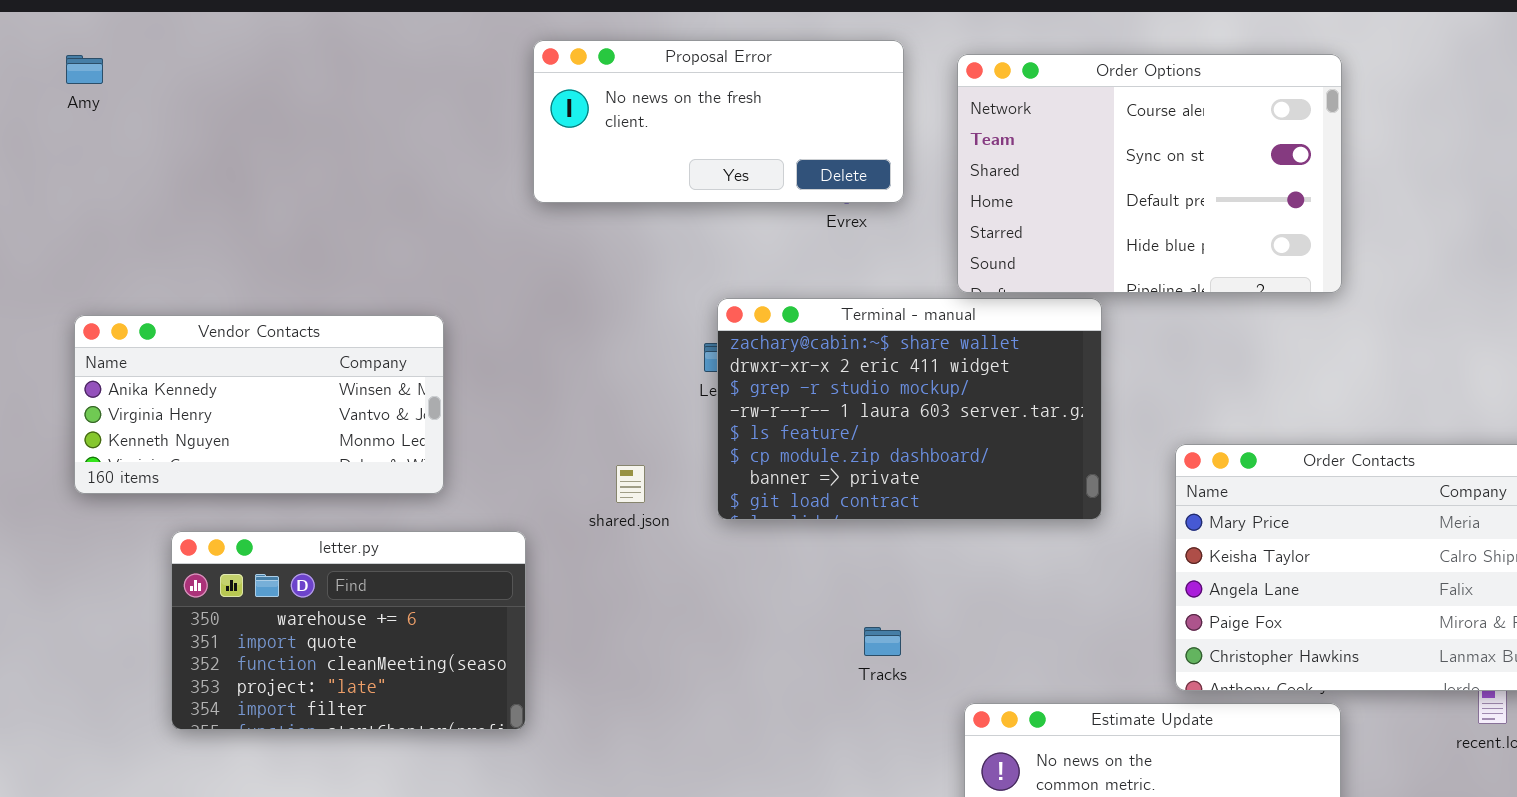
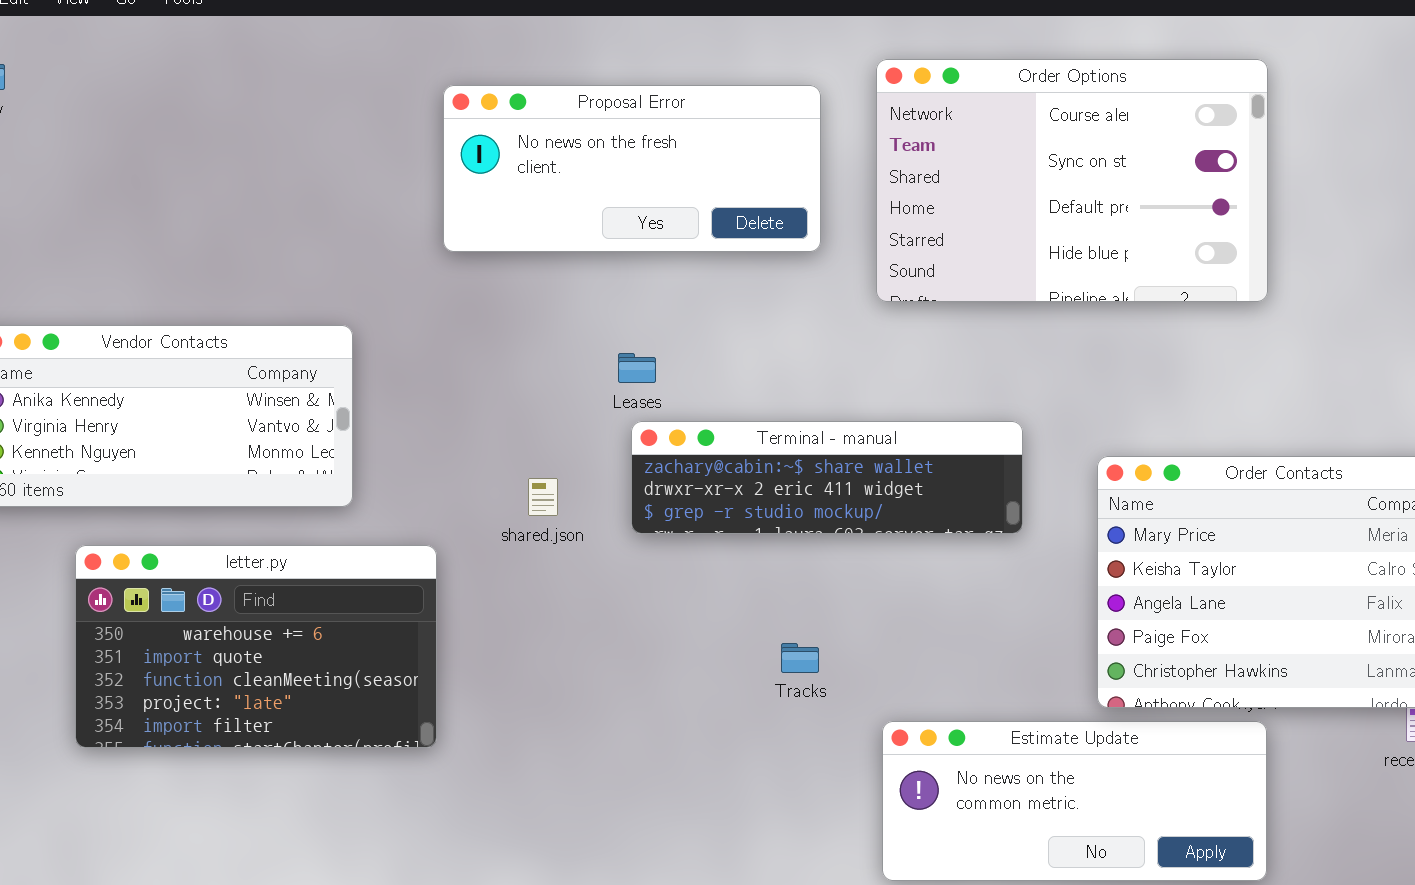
Proposal Error: [533,40,904,203] -> [443,85,821,252], moved
Terminal - manual: [717,298,1102,520] -> [631,421,1023,534], resized

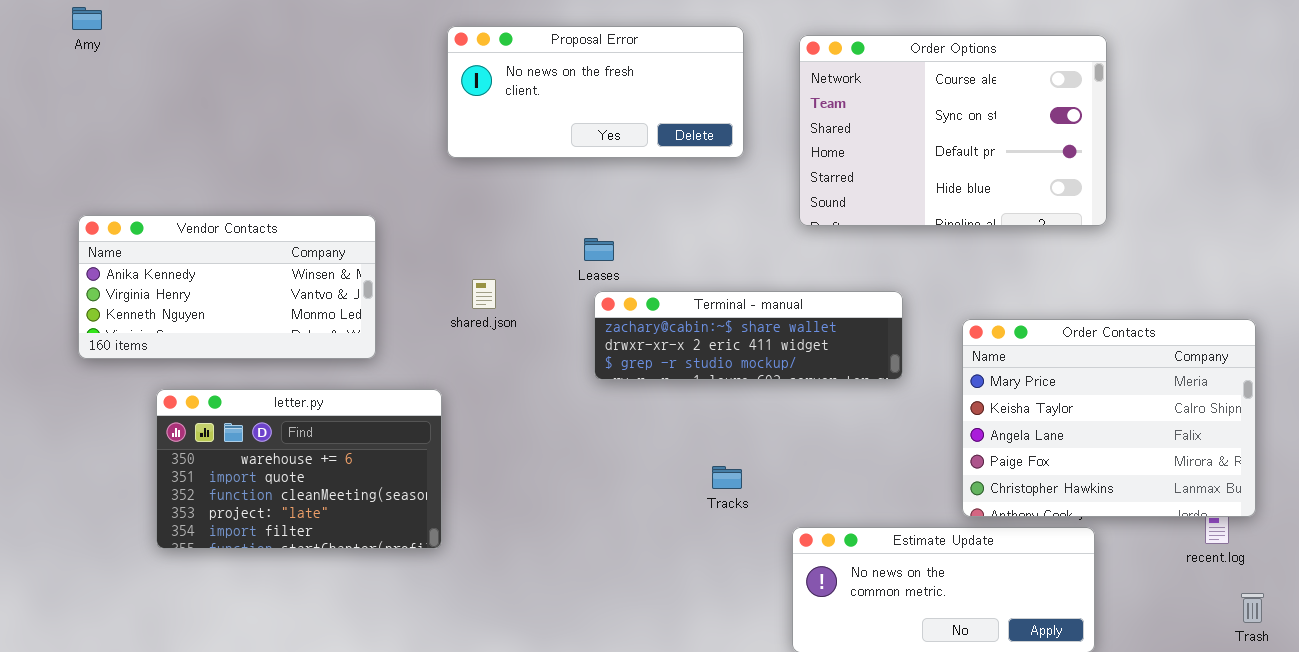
Order Options: [876,59,1268,302] -> [799,35,1107,226], moved
shared.json: [528,478,558,516] -> [472,279,496,309], moved

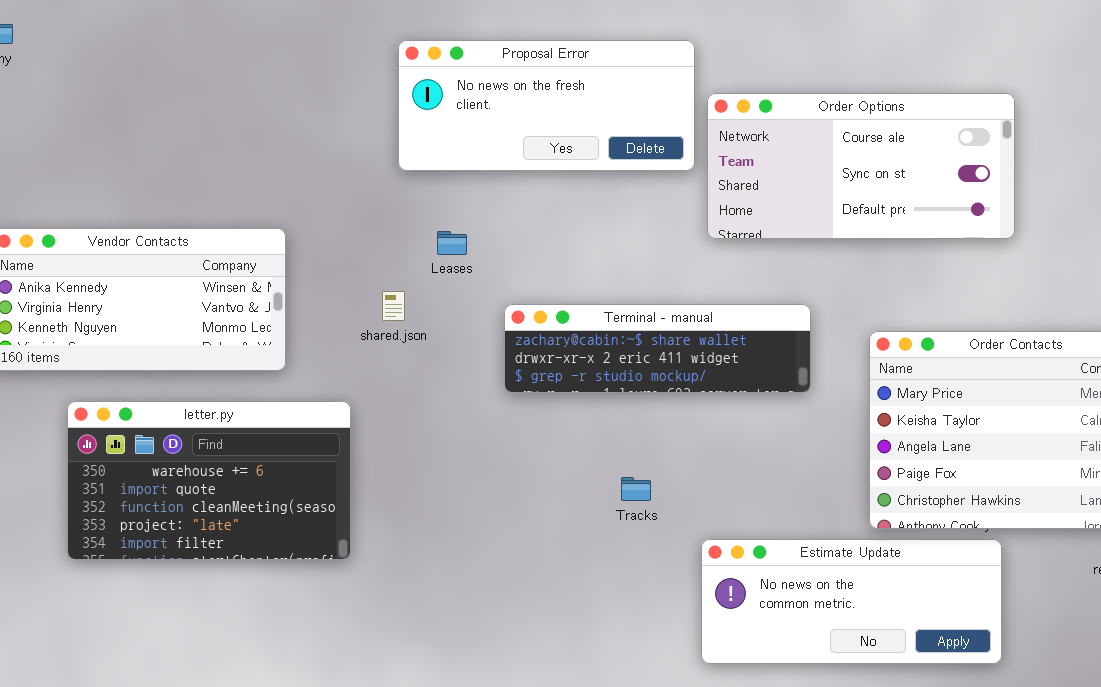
Proposal Error: [447,26,744,158] -> [398,40,695,171], moved
Order Options: [799,35,1107,226] -> [707,93,1015,239], resized
Leases: [584,238,614,261] -> [437,231,467,255], moved

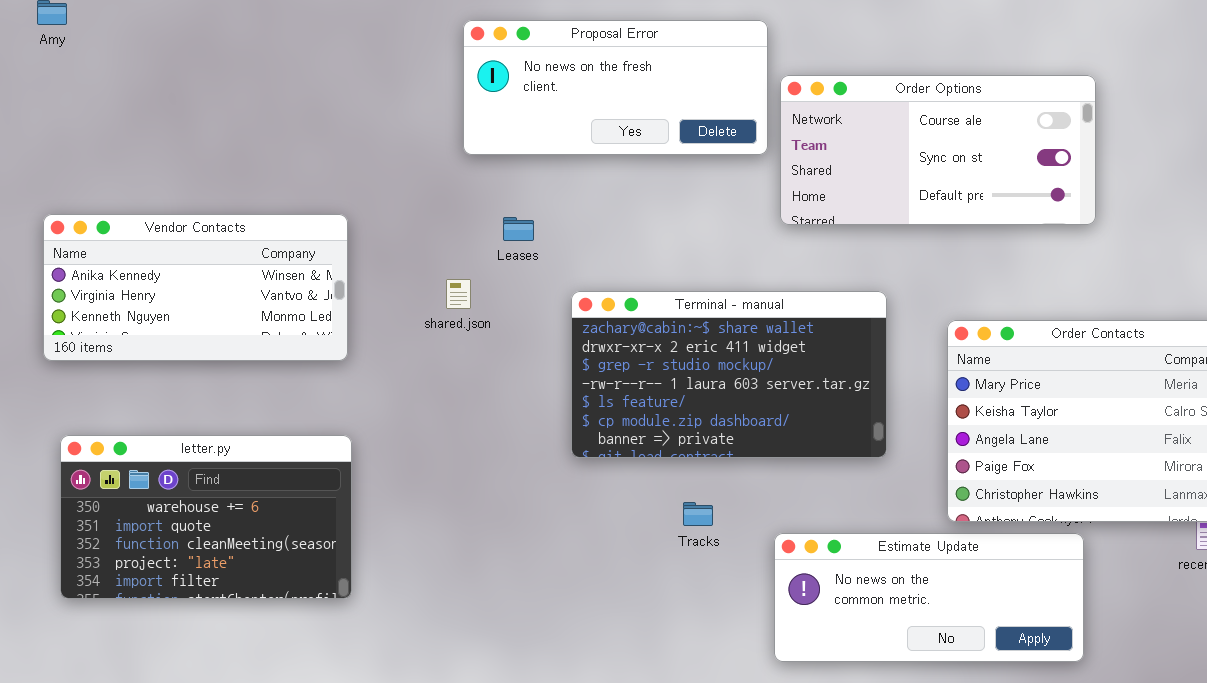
Terminal - manual: [504,304,811,393] -> [571,291,887,458], resized
letter.py: [67,401,351,560] -> [60,435,352,599], moved
Tracks: [621,477,651,501] -> [683,502,713,526], moved

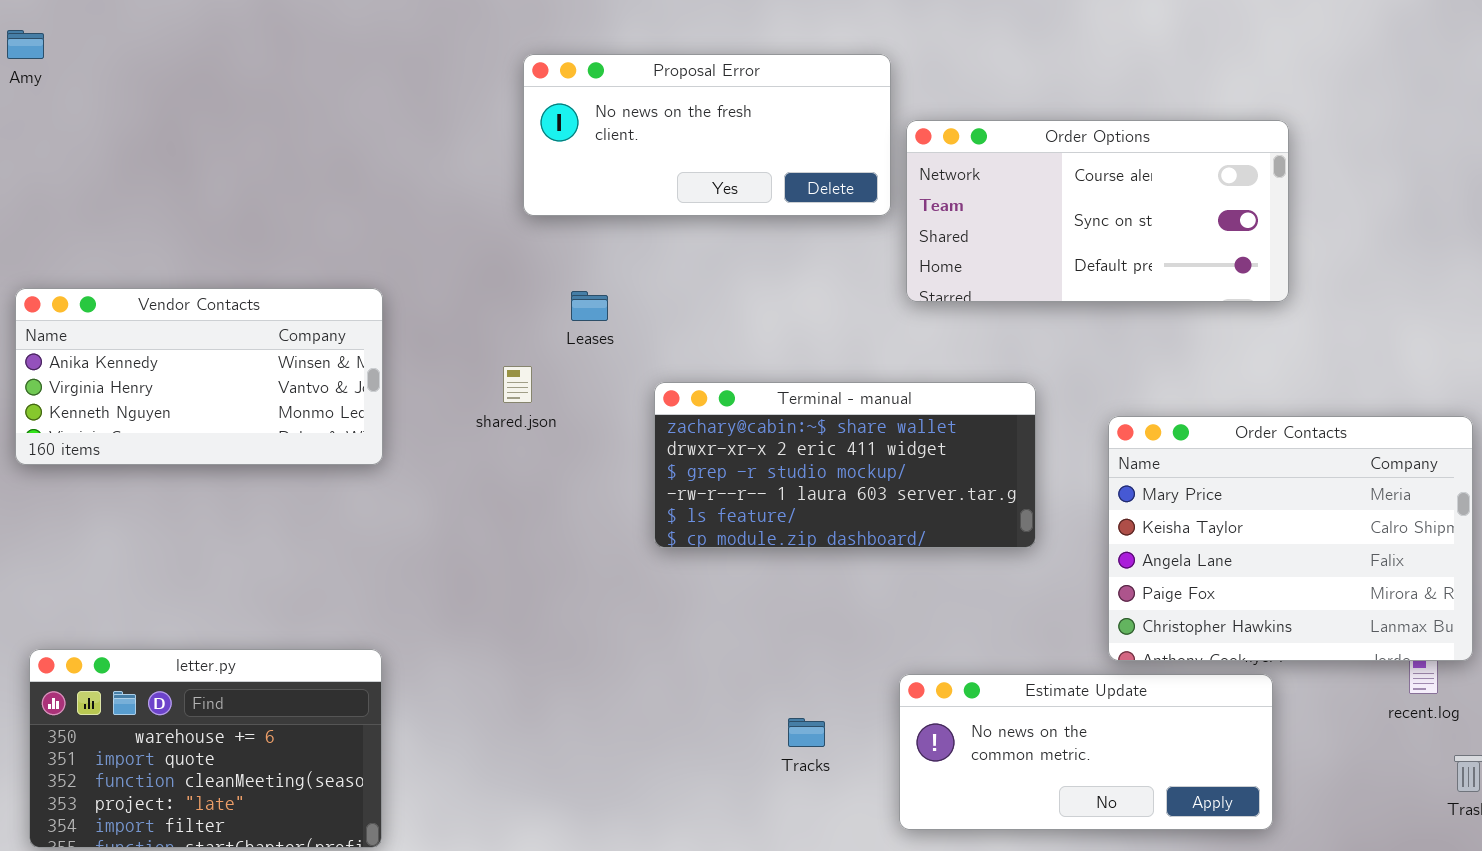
Terminal - manual: [571,291,887,458] -> [654,382,1036,548], resized
letter.py: [60,435,352,599] -> [29,649,382,848], moved
Tracks: [683,502,713,526] -> [788,718,825,747], moved

